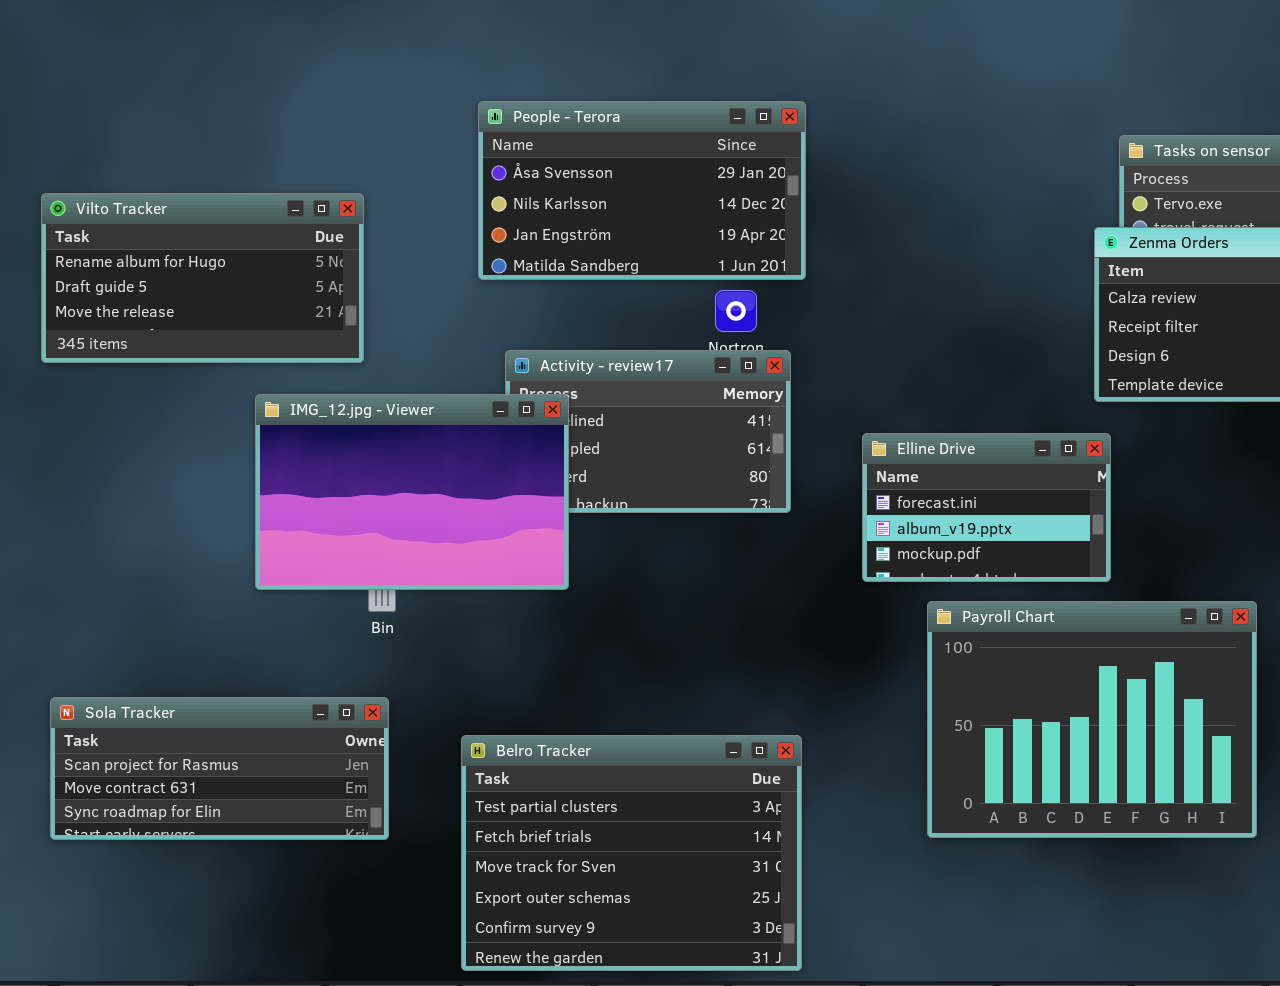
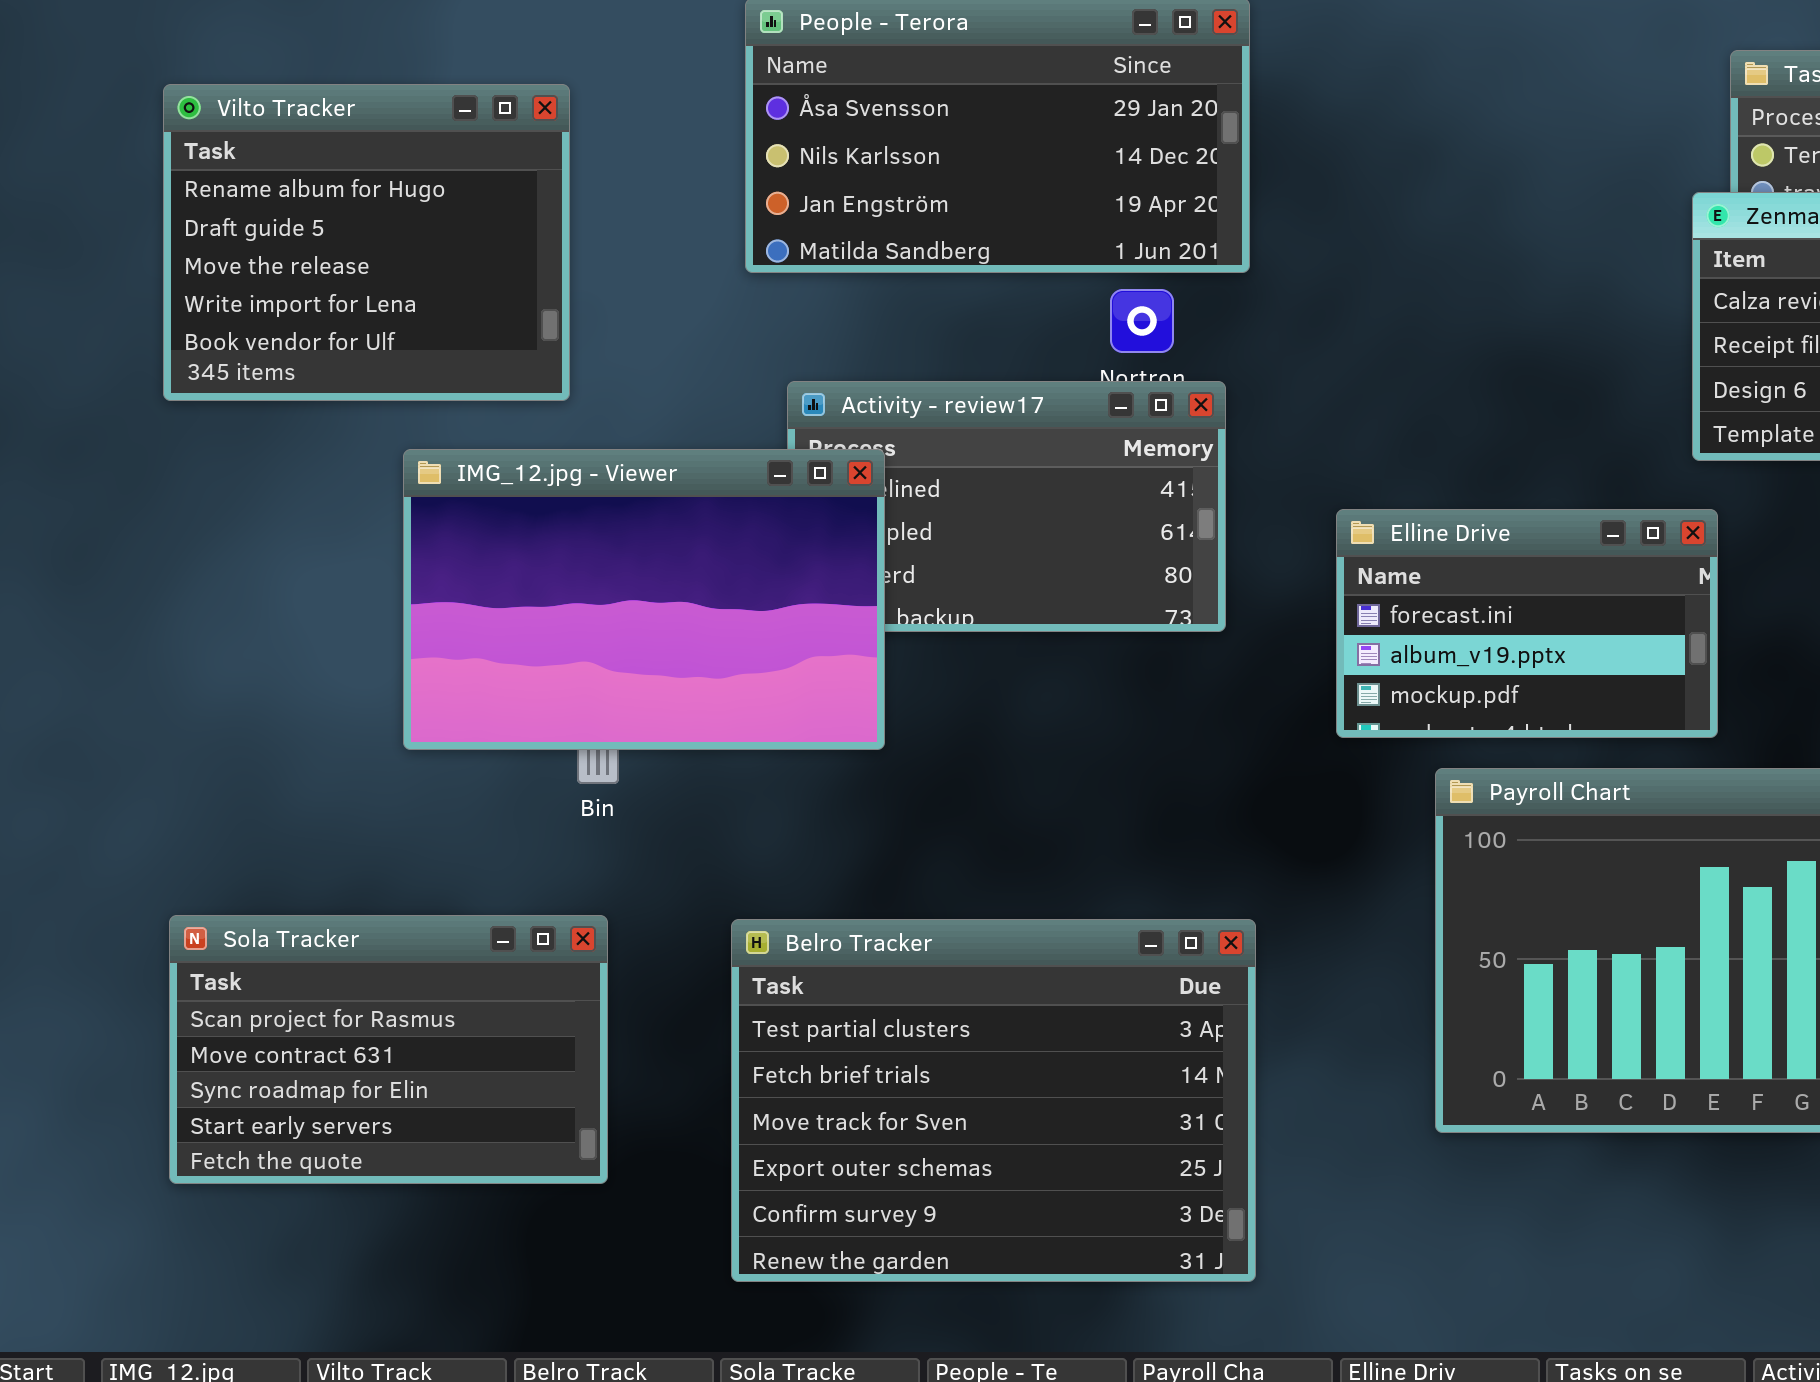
Vilto Tracker: [41,193,364,363] -> [163,84,570,401], resized
Sola Tracker: [50,697,389,840] -> [169,915,608,1184], resized
Belro Tracker: [461,735,802,971] -> [731,919,1256,1282], moved

